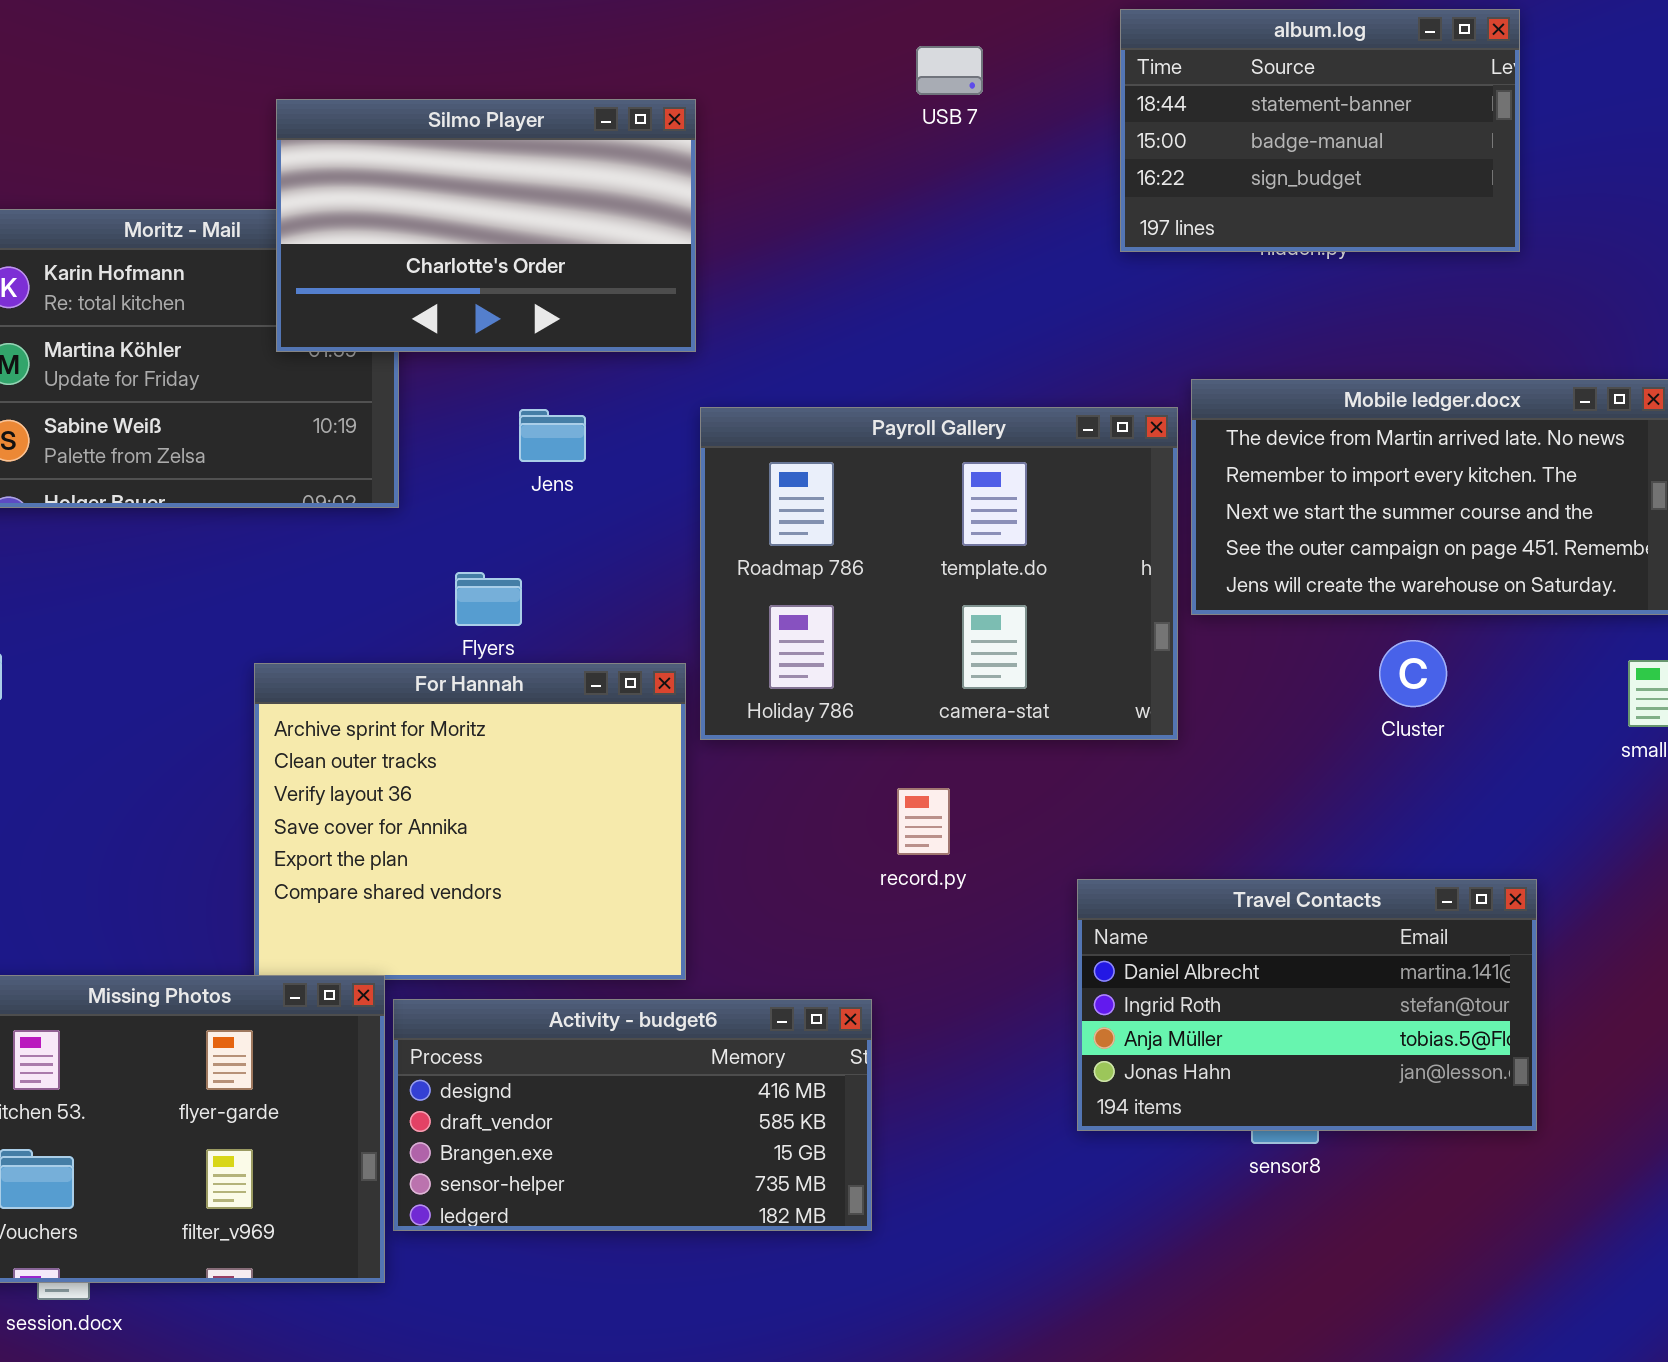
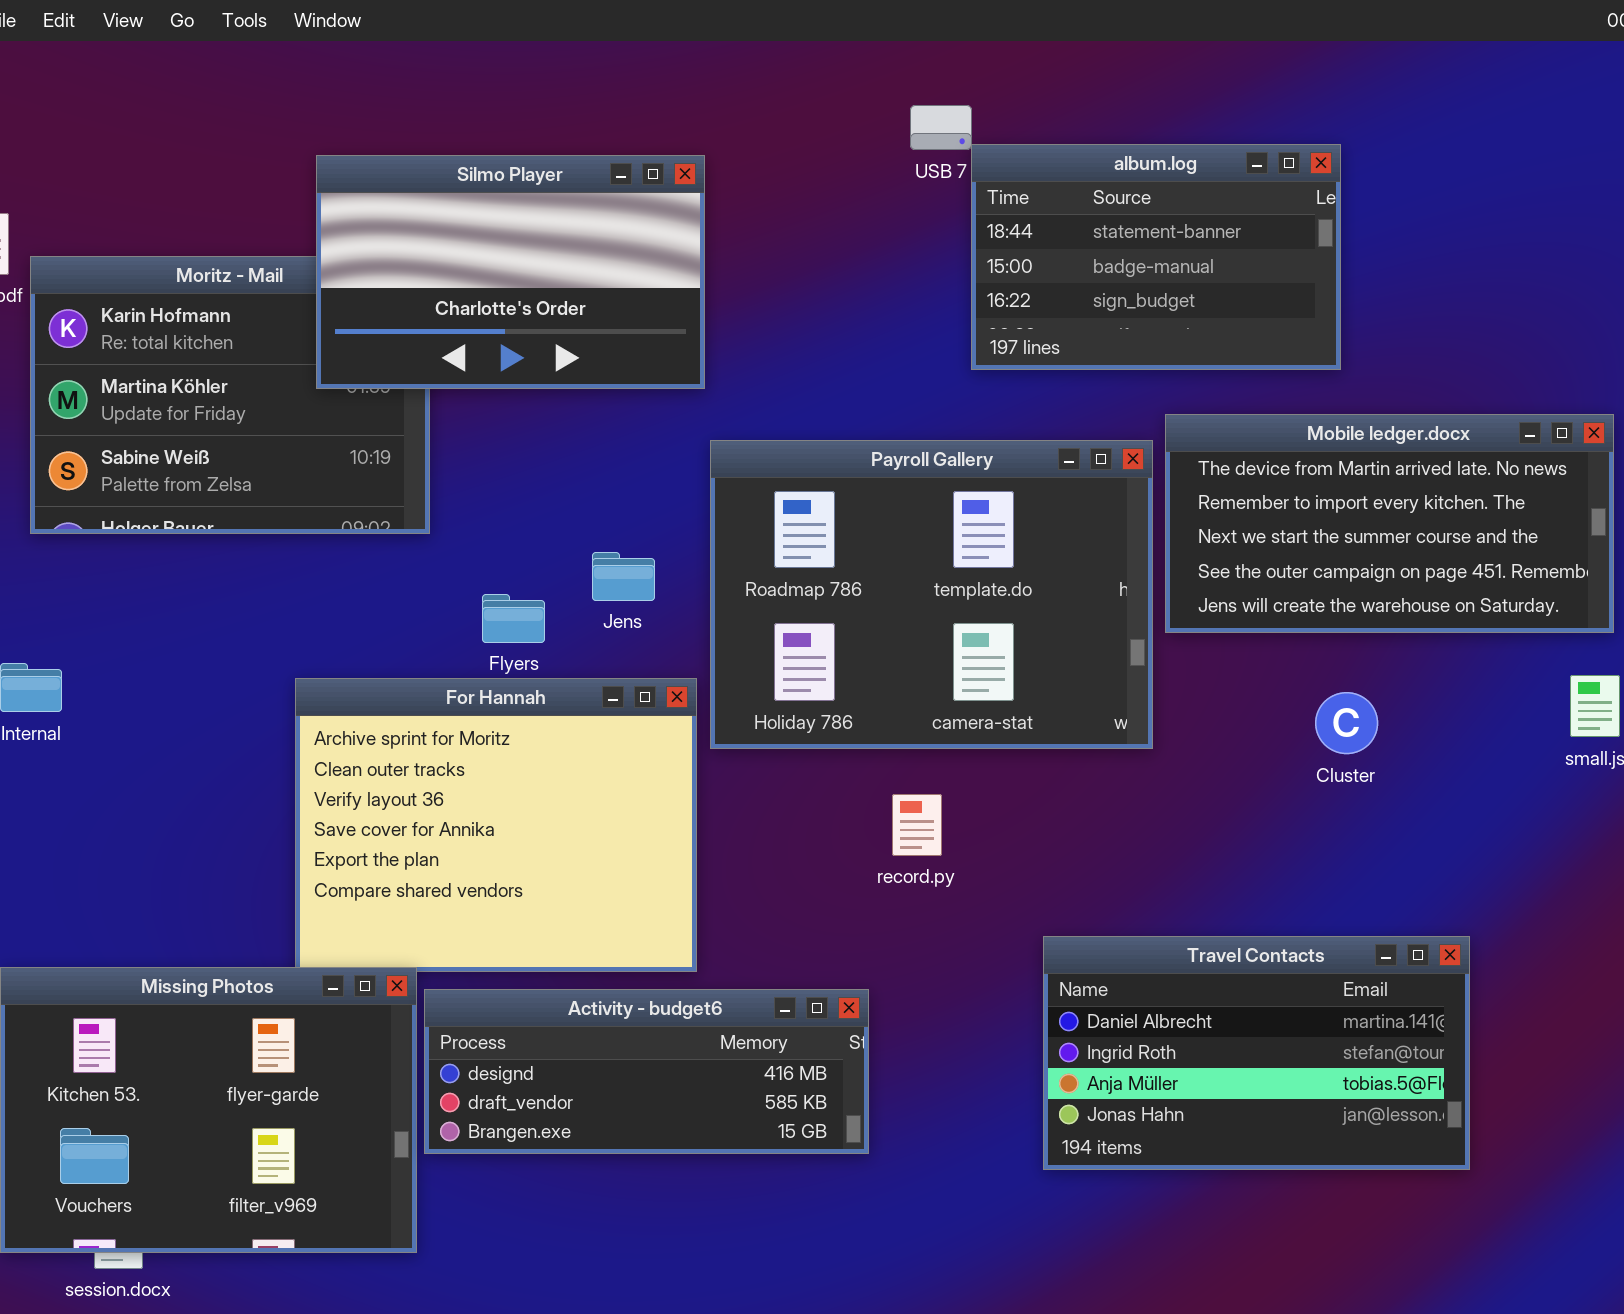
album.log: [1120,9,1520,252] -> [971,144,1341,370], moved
Jens: [519,409,586,462] -> [592,552,655,601], moved
Cluster: [1379,640,1447,707] -> [1315,692,1378,754], moved
Travel Contacts: [1077,879,1537,1131] -> [1043,936,1470,1170], moved
Activity - budget6: [393,999,872,1231] -> [424,989,869,1154], resized

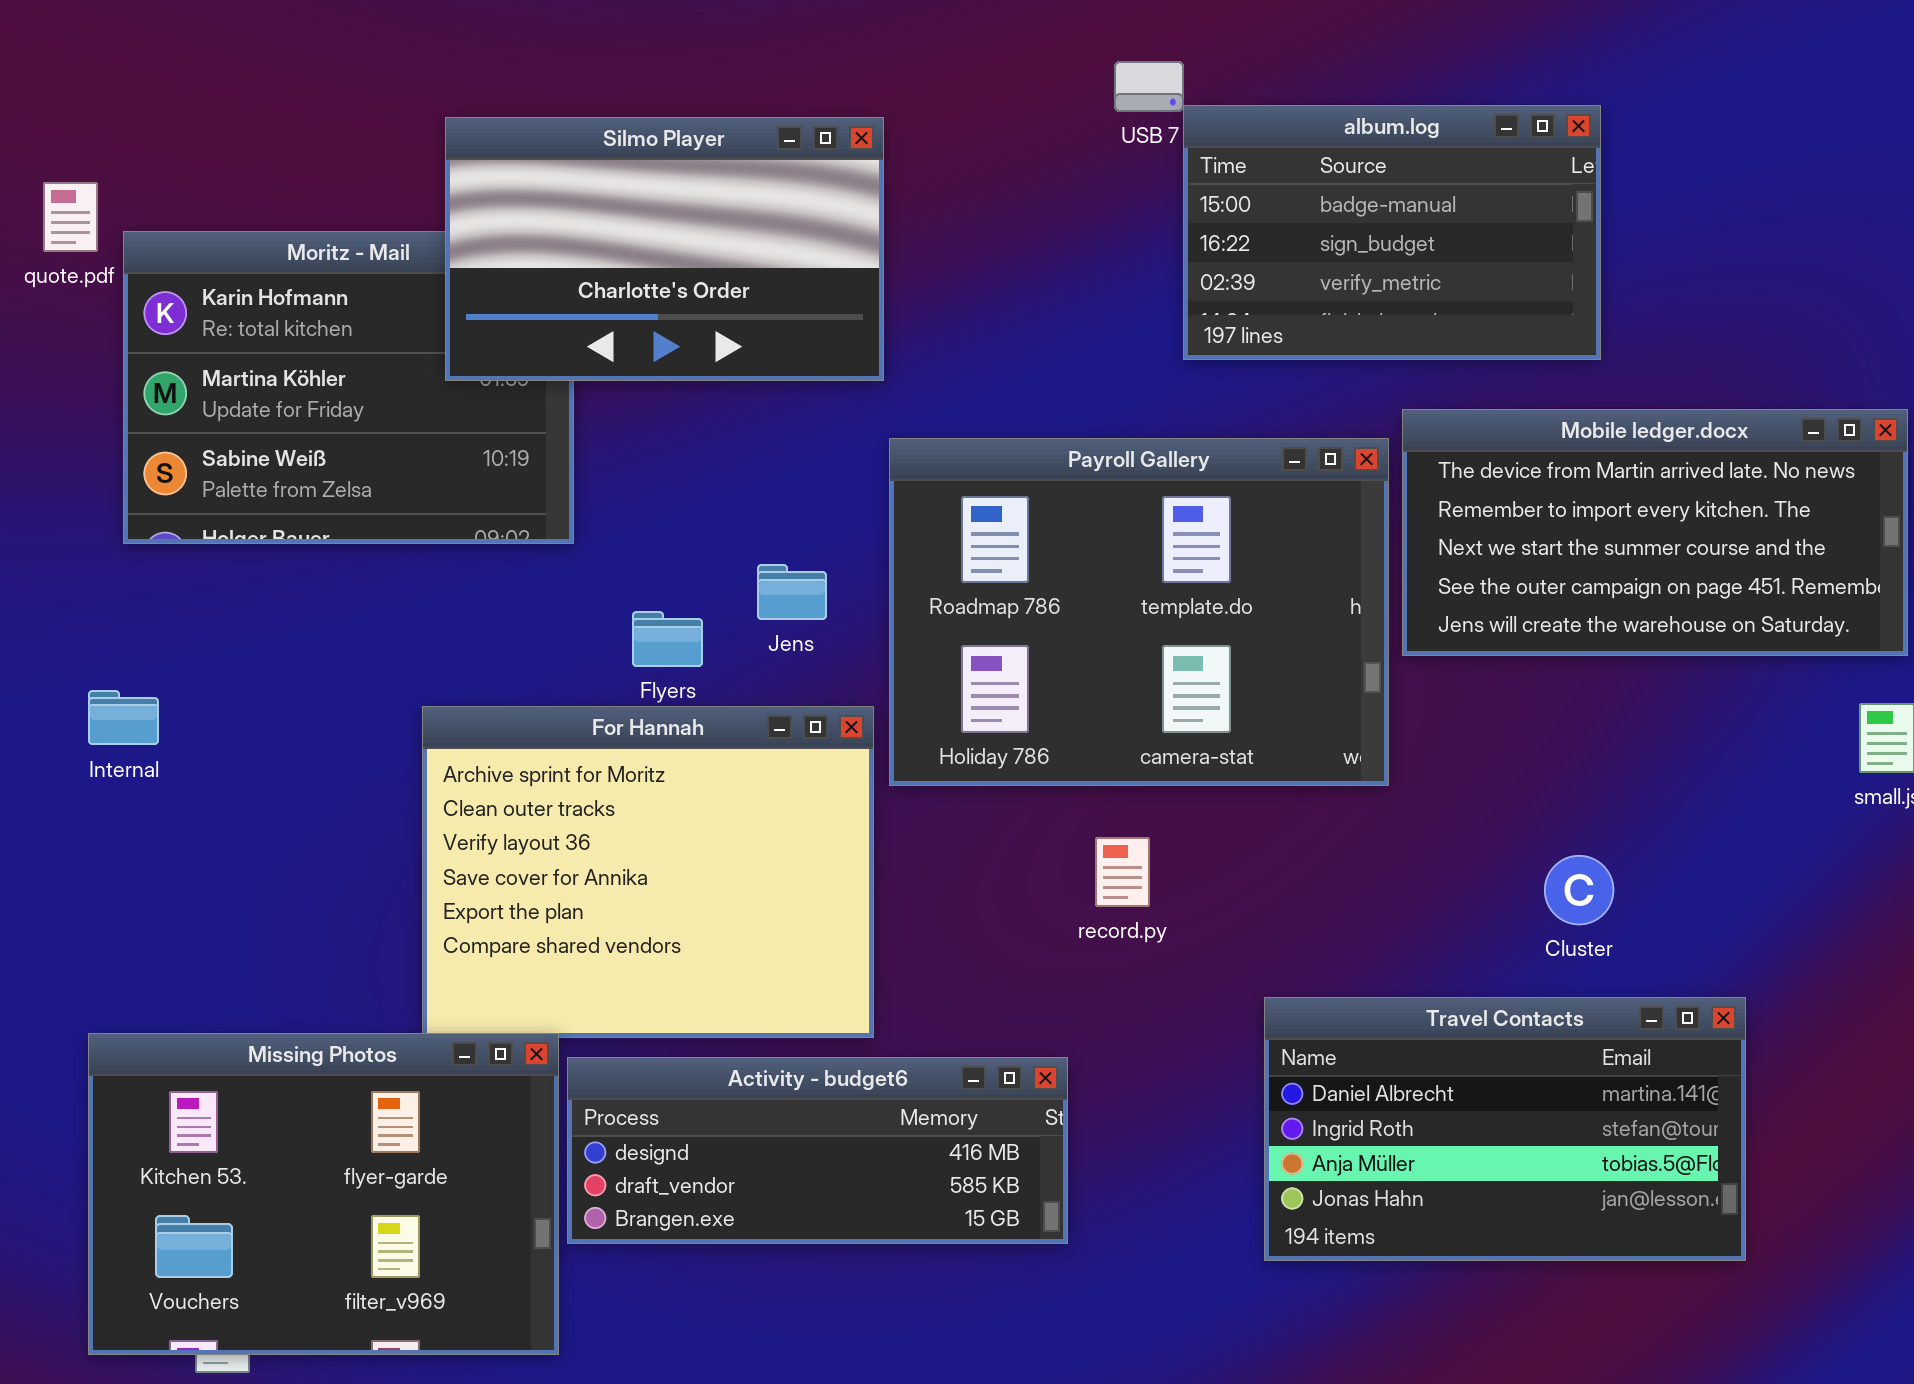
album.log: [971,144,1341,370] -> [1183,105,1601,360], scrolled down 1 row
Cluster: [1315,692,1378,754] -> [1544,855,1614,925], moved

